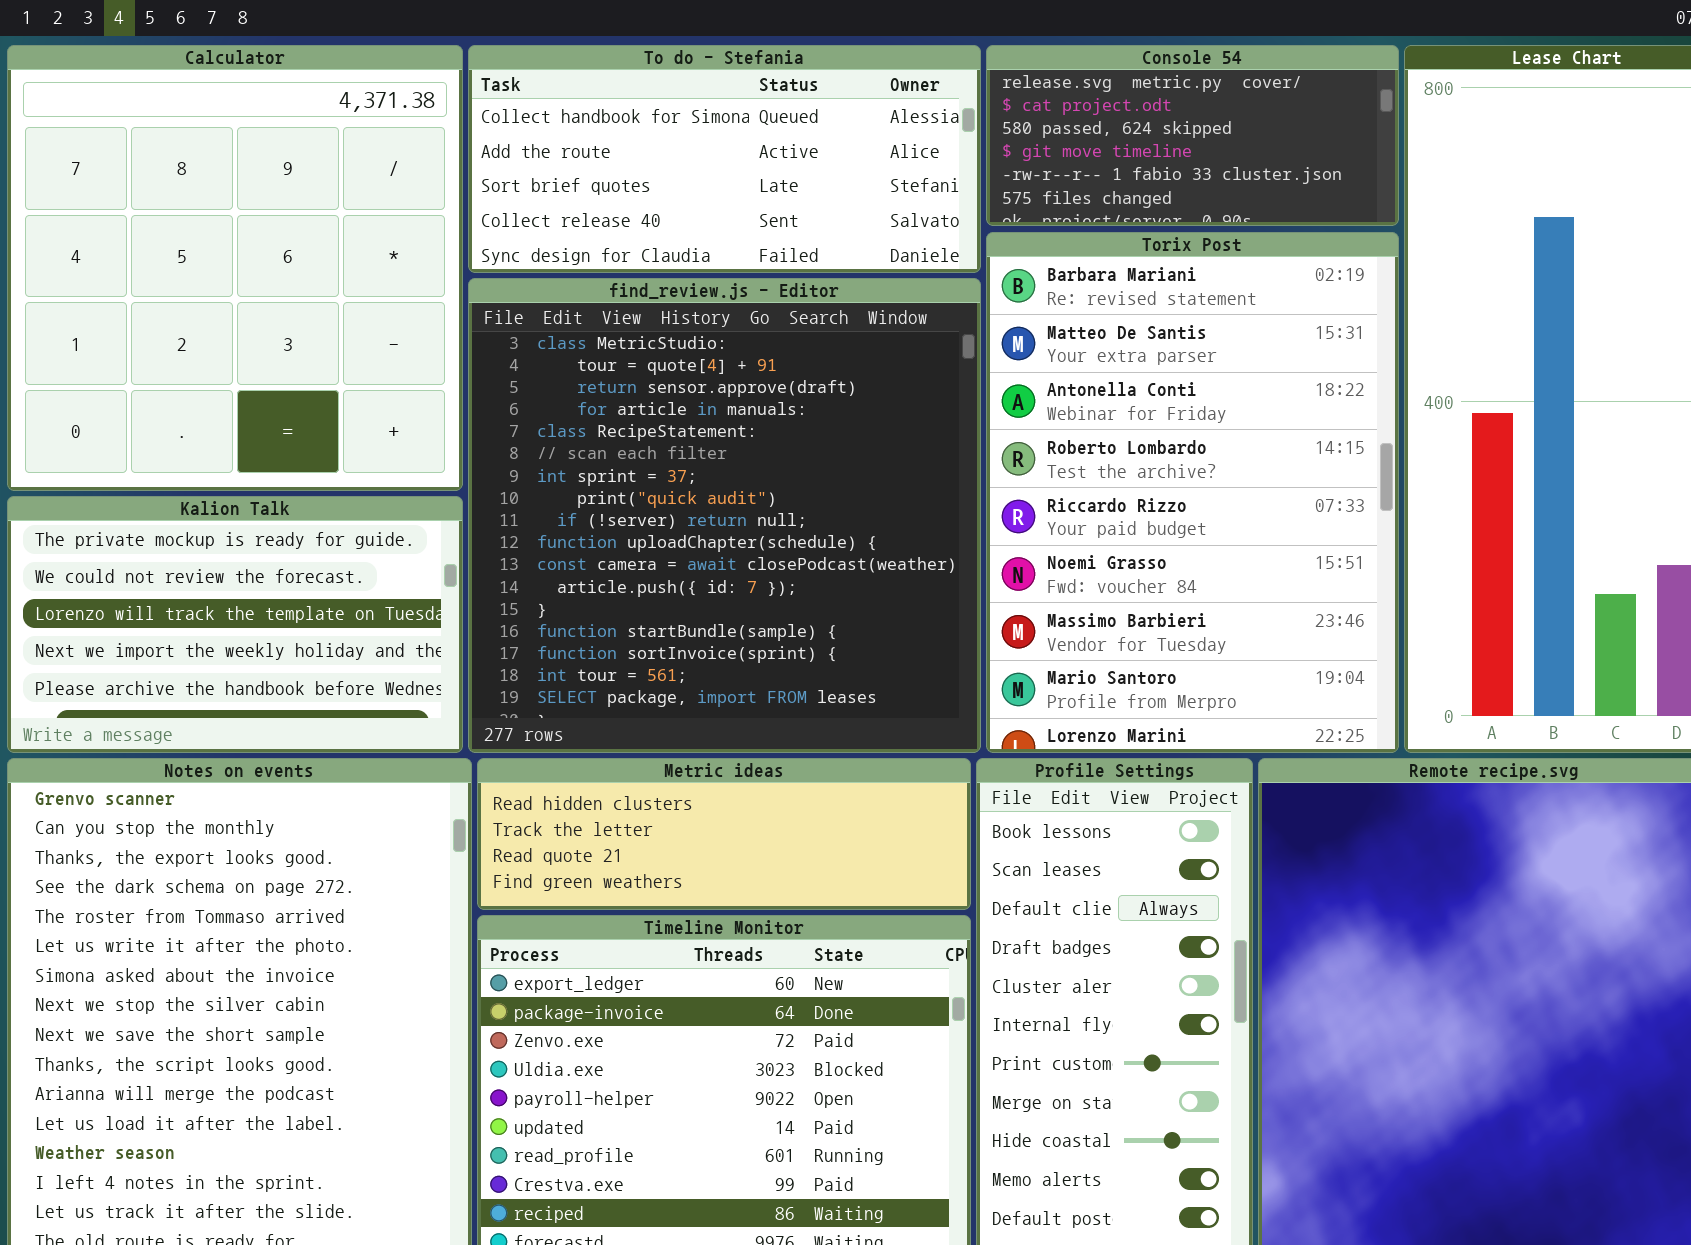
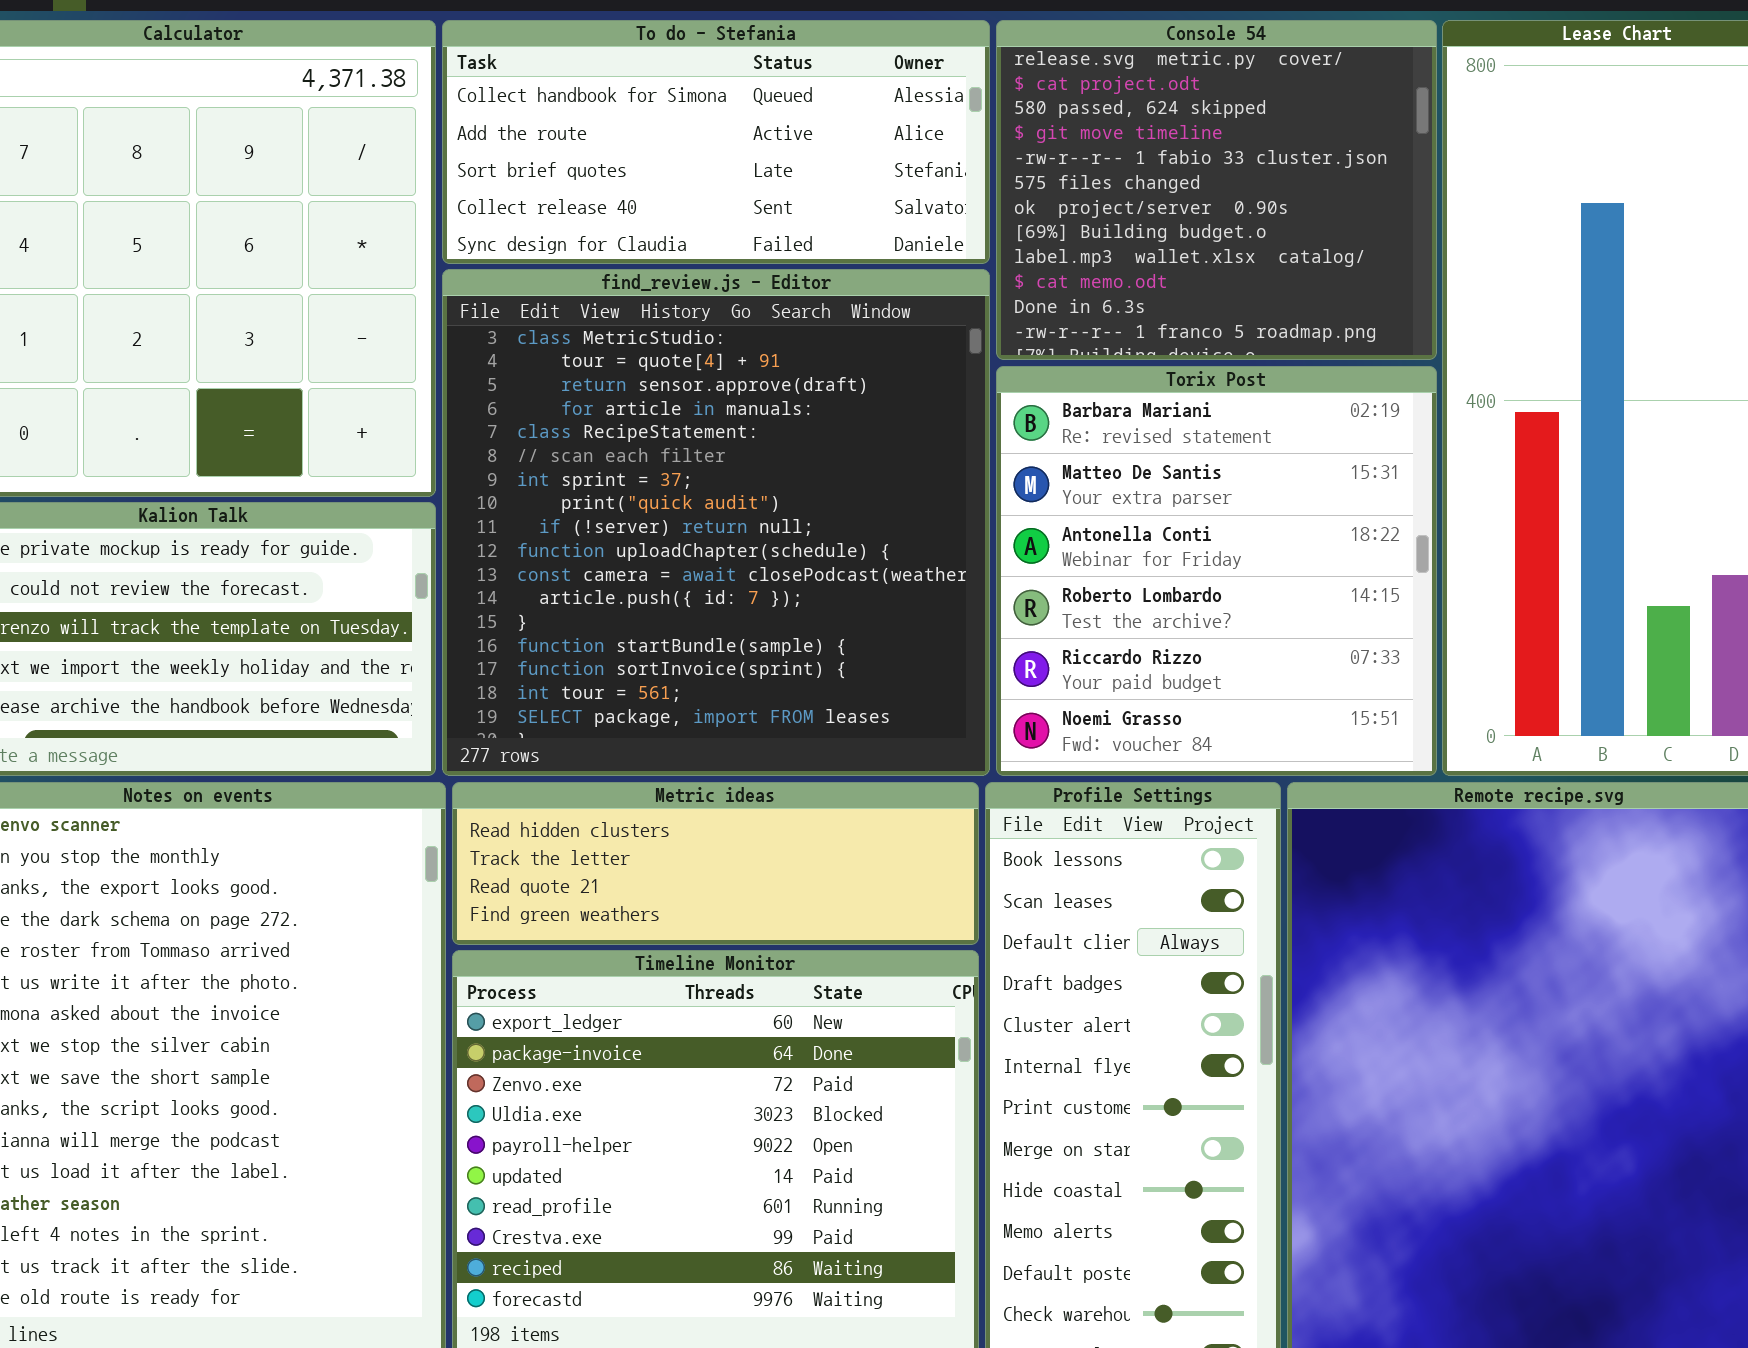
Console 54: [986,45,1399,226] -> [996,20,1437,360], resized
Torix Post: [986,232,1399,753] -> [996,366,1437,776], resized

